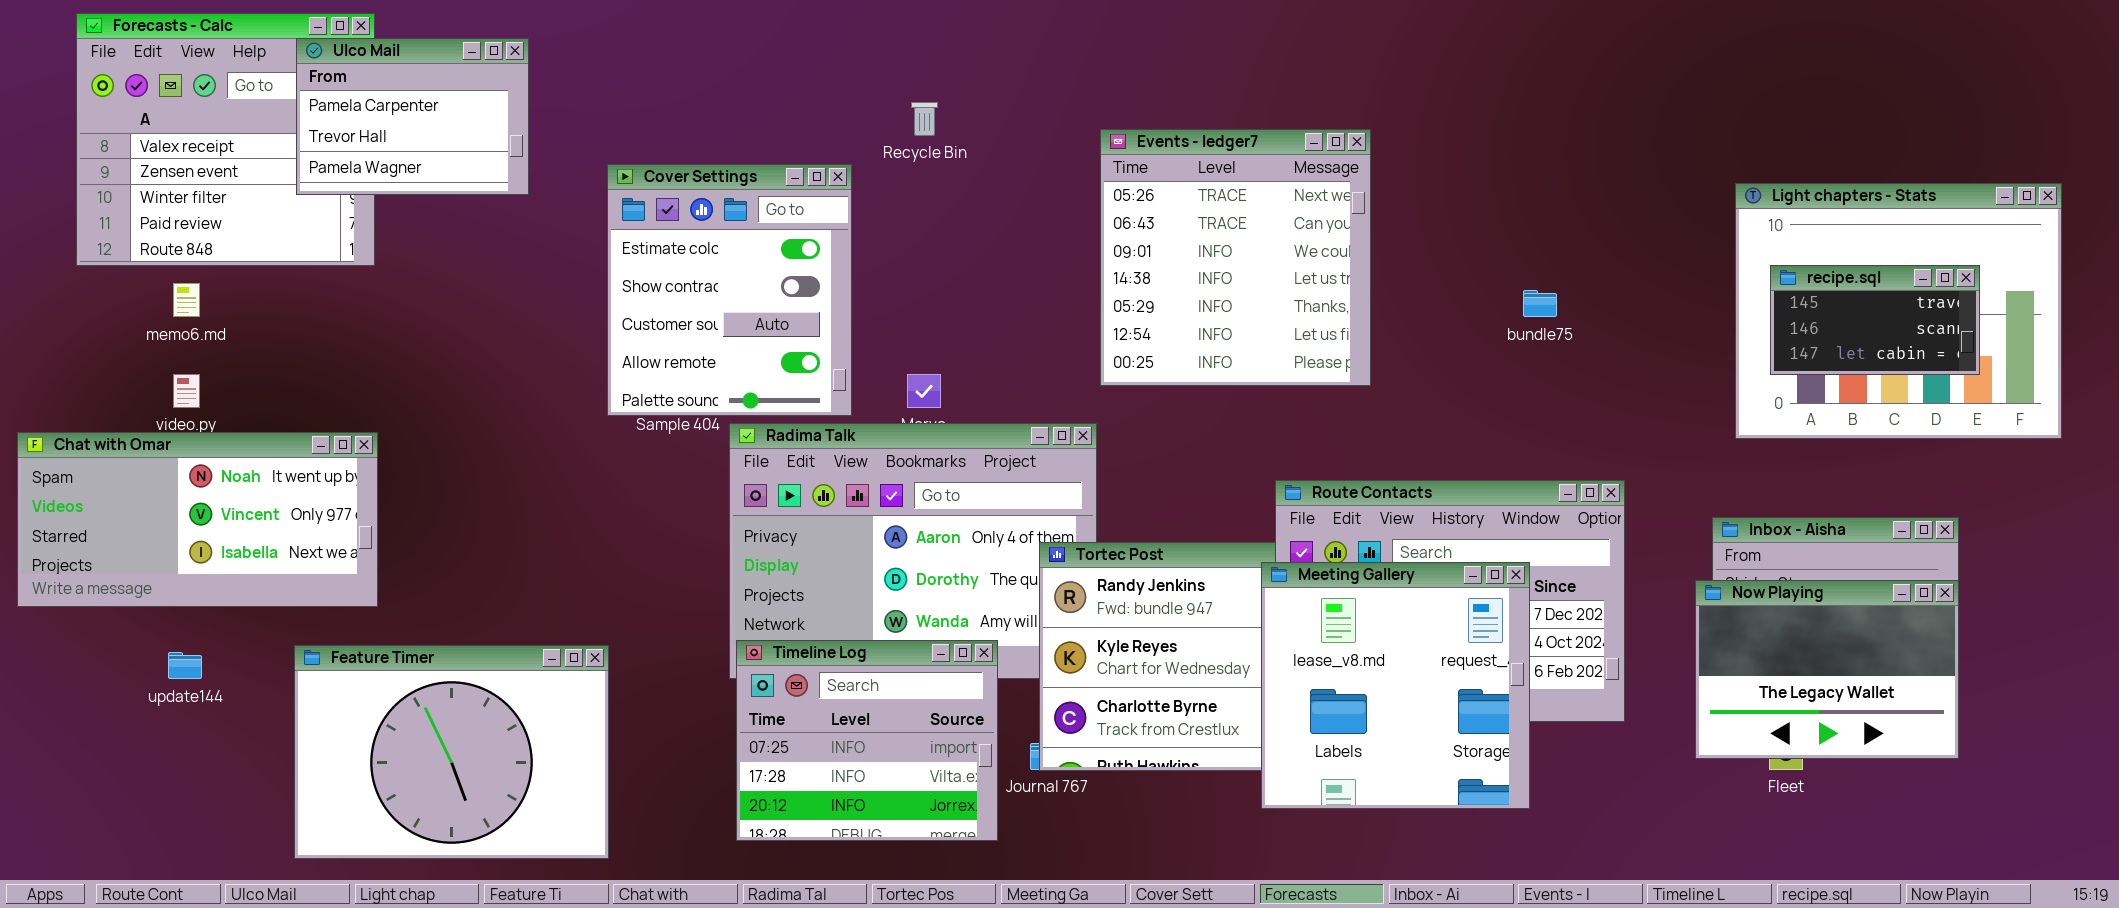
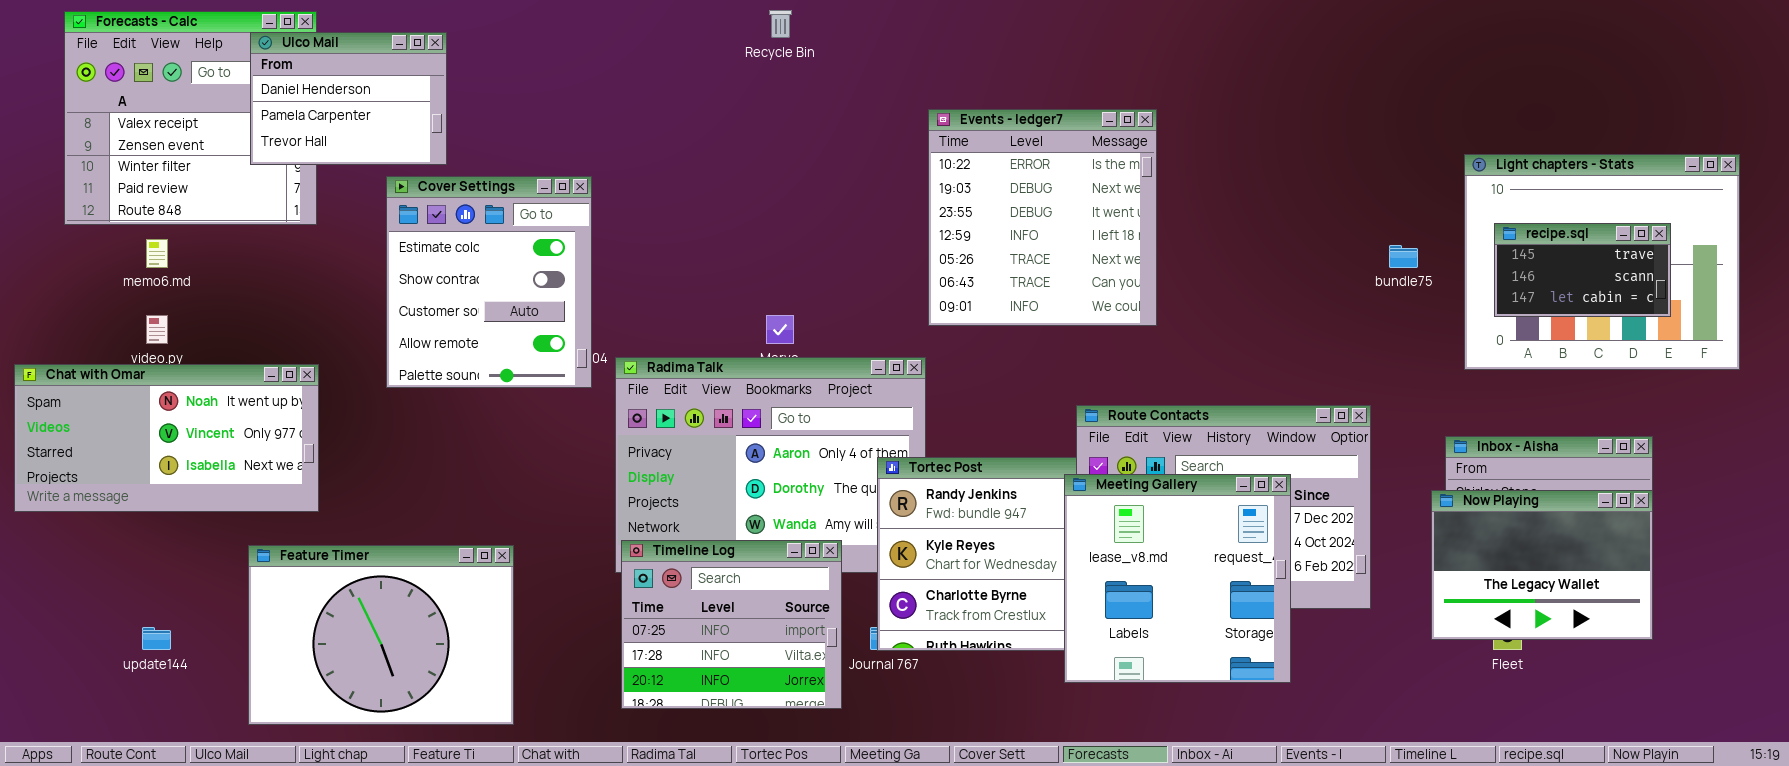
Ulco Mail: [296,38,529,195] -> [250,32,447,165], scrolled up 1 row
Recycle Bin: [911,102,938,136] -> [769,10,792,38], moved
Events - ledger7: [1100,129,1371,386] -> [928,109,1157,326], scrolled up 4 rows
Cover Settings: [607,164,852,416] -> [386,176,592,388], moved
bundle75: [1523,290,1557,317] -> [1389,245,1418,268], moved
update144: [168,652,202,679] -> [142,627,171,650], moved

